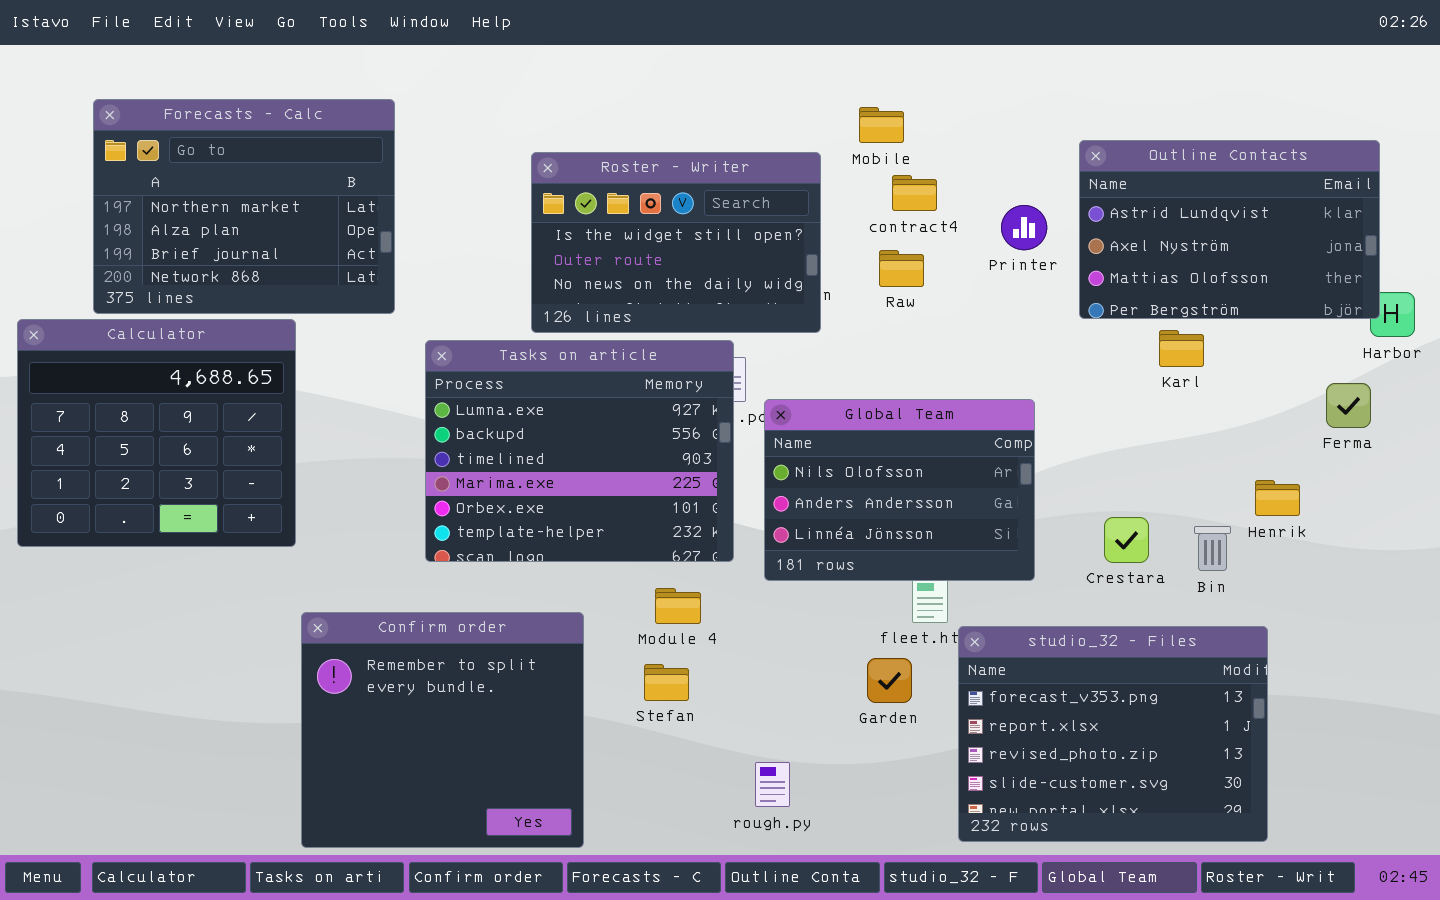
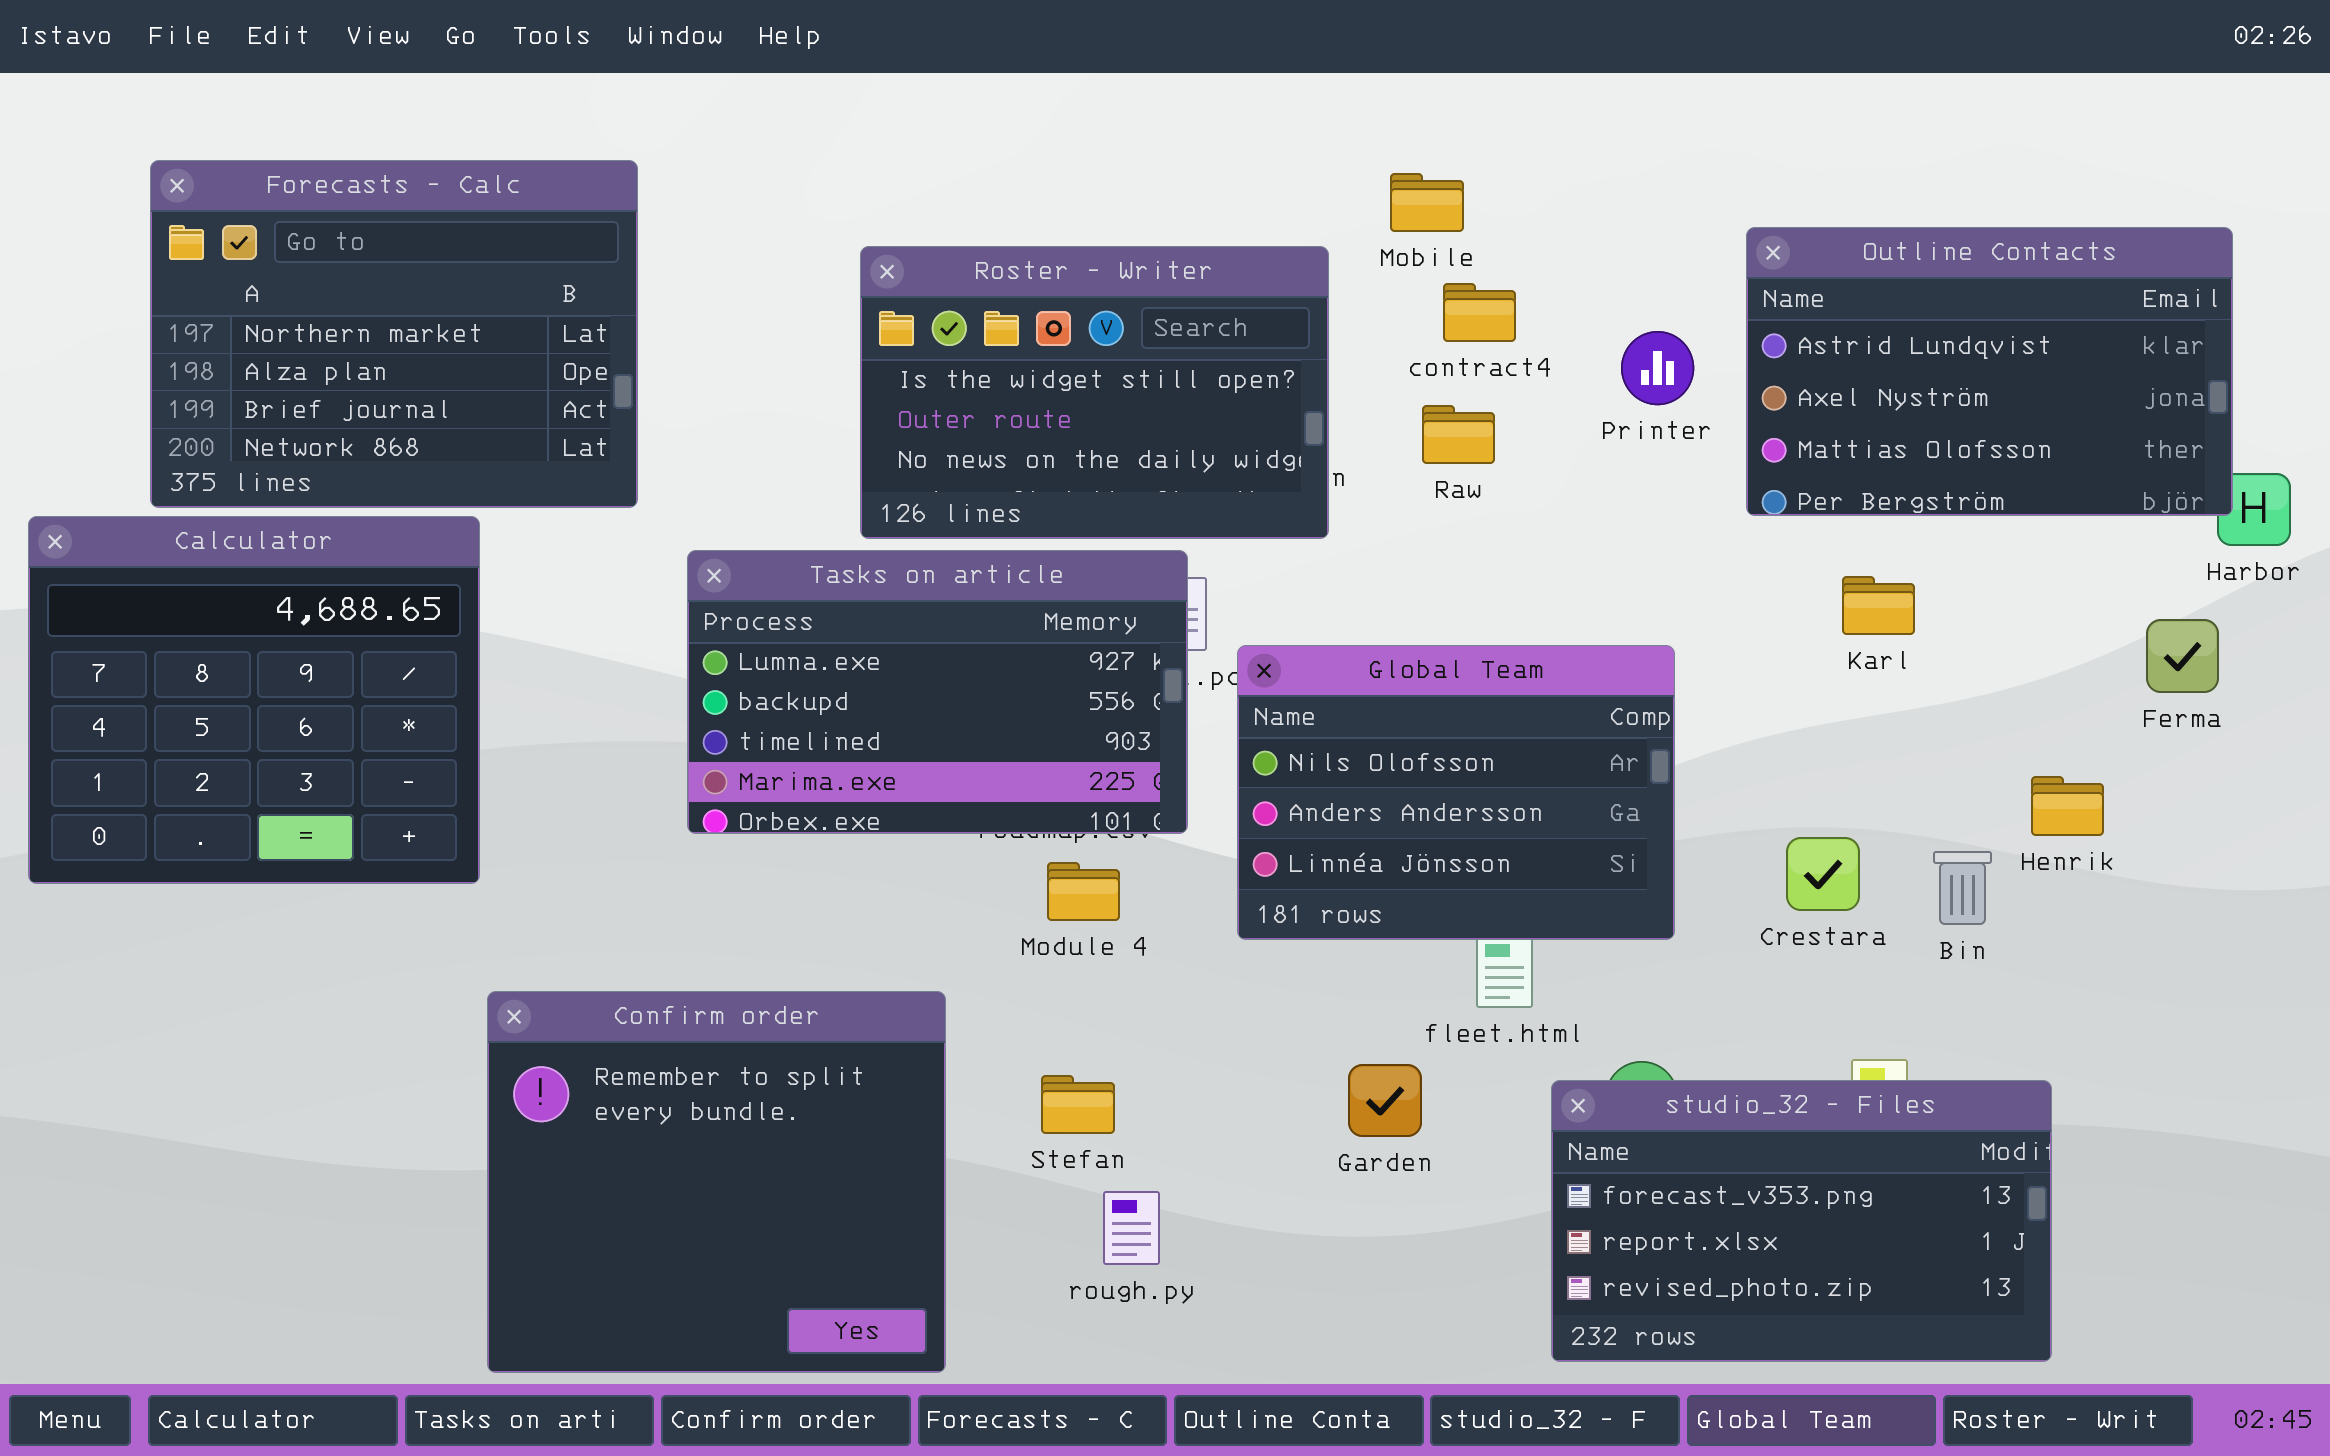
Karl: [1159,330,1204,367] -> [1842,576,1915,635], moved
Tasks on article: [425,340,734,562] -> [687,550,1188,834], resized
Module 4: [655,588,701,624] -> [1047,862,1120,921], moved
studio_32 - Files: [958,626,1268,842] -> [1551,1080,2052,1362], resized
Garden: [867,658,912,703] -> [1348,1064,1422,1137], moved
rough.py: [755,762,790,807] -> [1103,1191,1160,1265], moved

